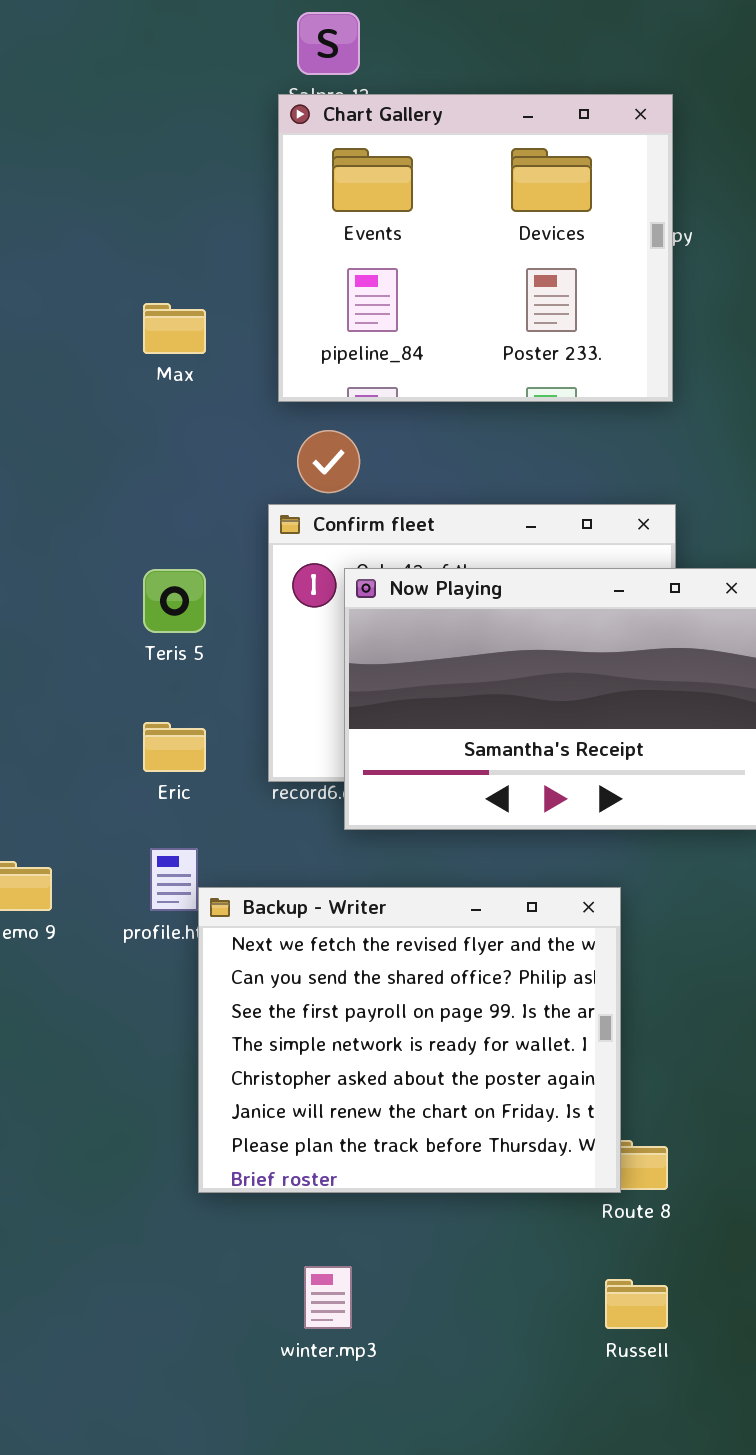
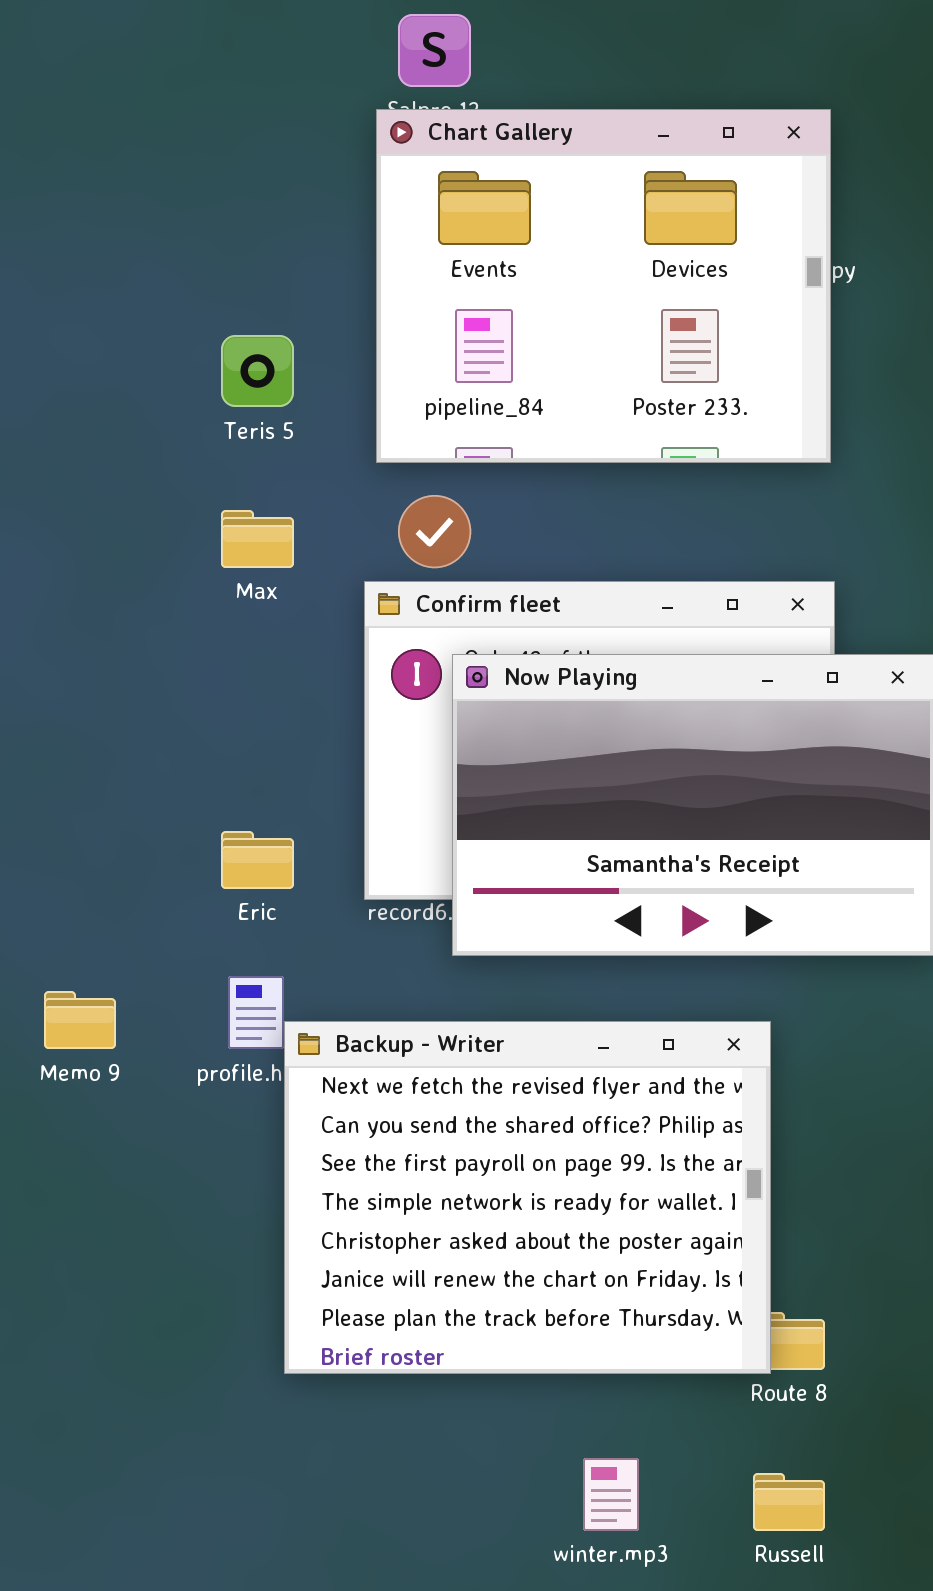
Max: [143,303,206,354] -> [221,510,294,568], moved
Teris 5: [143,569,206,633] -> [221,335,294,407], moved
winter.mp3: [304,1266,352,1329] -> [583,1458,639,1531], moved

